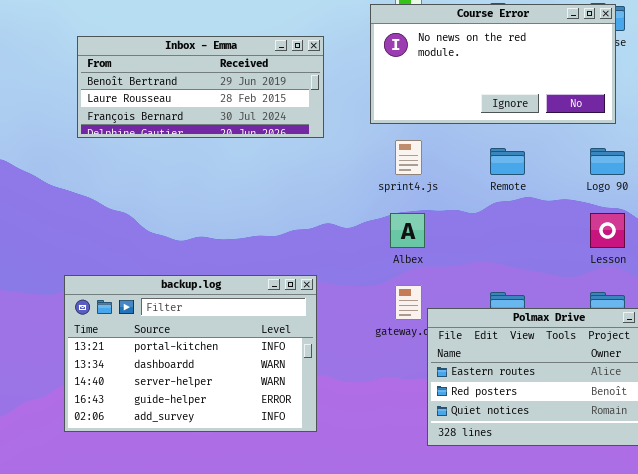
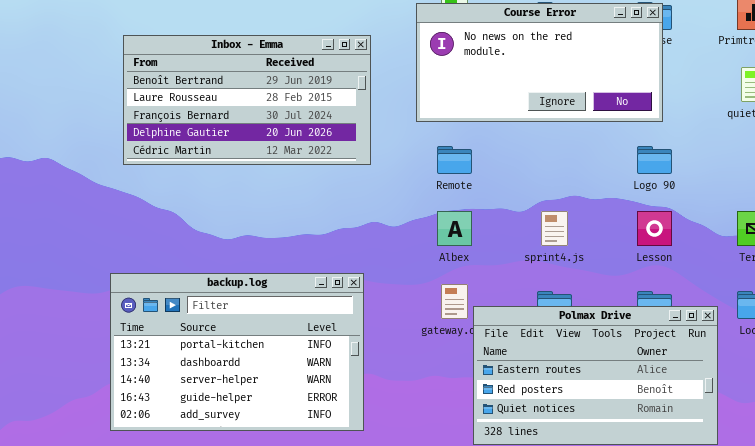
Inbox - Emma: [77,36,324,138] -> [123,35,371,165], resized
sprint4.js: [395,140,422,175] -> [541,211,568,246], moved
Remote: [490,148,525,175] -> [437,146,472,174], moved

